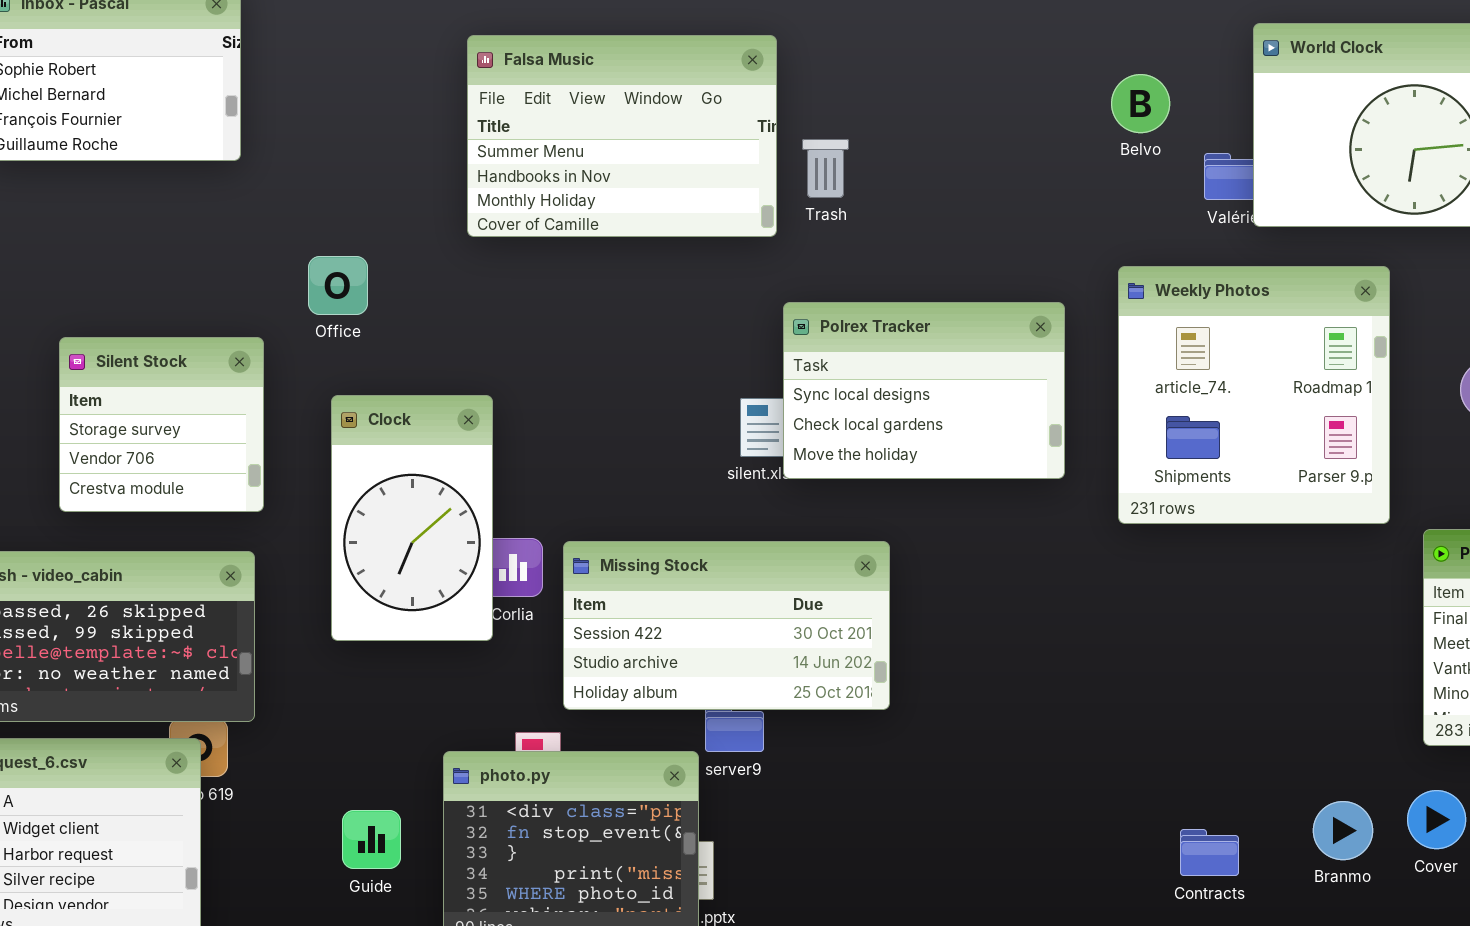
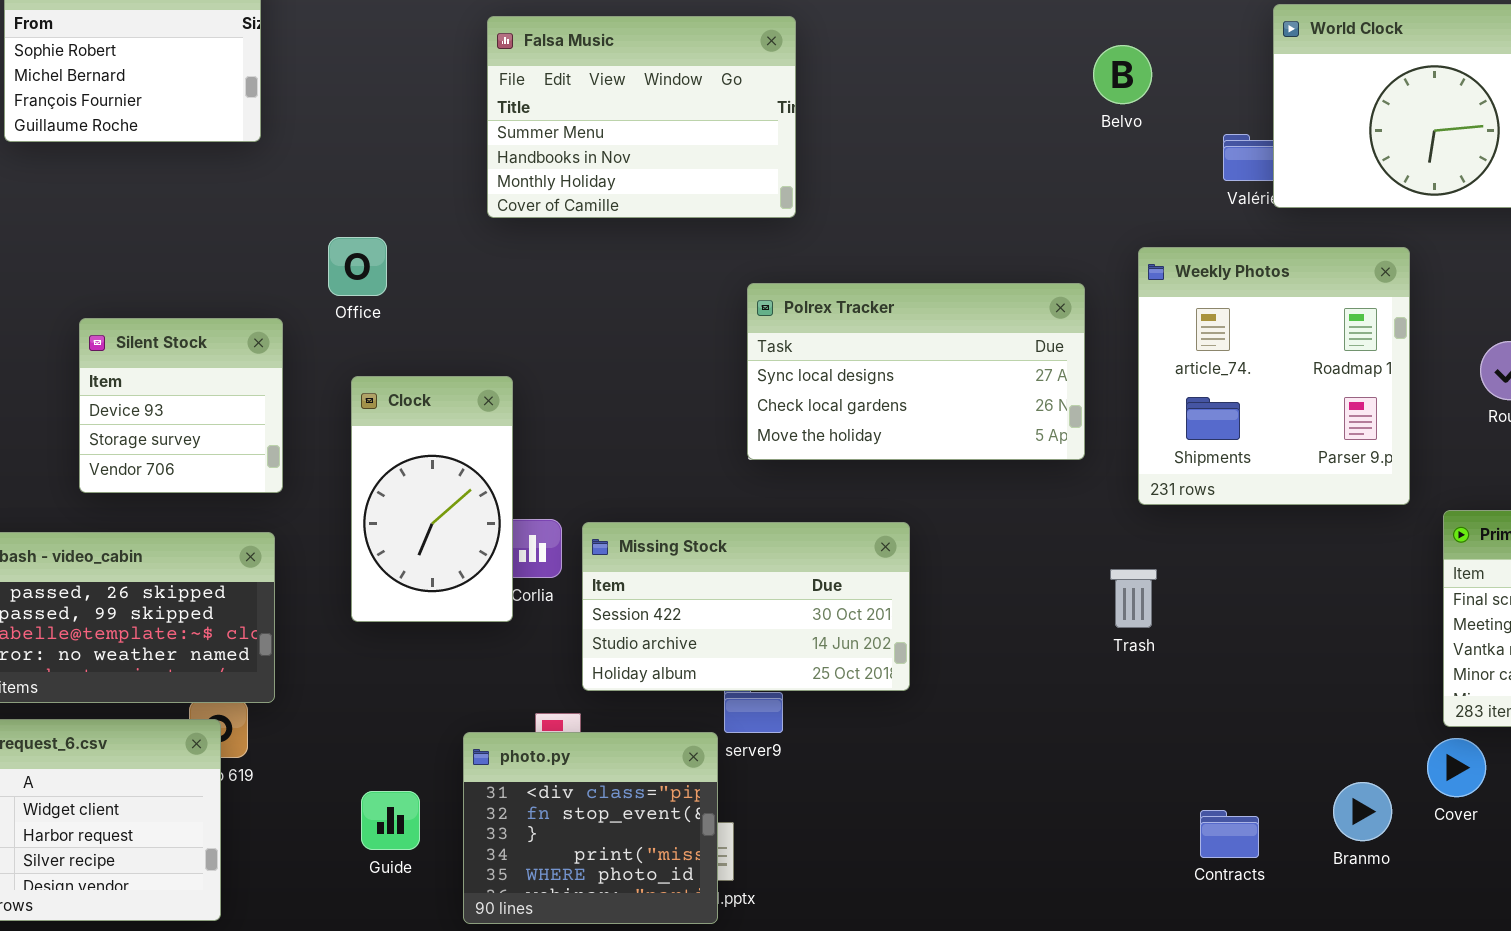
Belvo: [1111,74,1170,133] -> [1093,45,1152,104], moved
Trash: [802,139,849,198] -> [1110,569,1157,628], moved
Polrex Tracker: [783,302,1065,479] -> [747,283,1085,460], resized
Silent Stock: [59,337,264,512] -> [79,318,283,493], scrolled up 1 row
Cover: [1407,790,1466,849] -> [1427,738,1486,797], moved

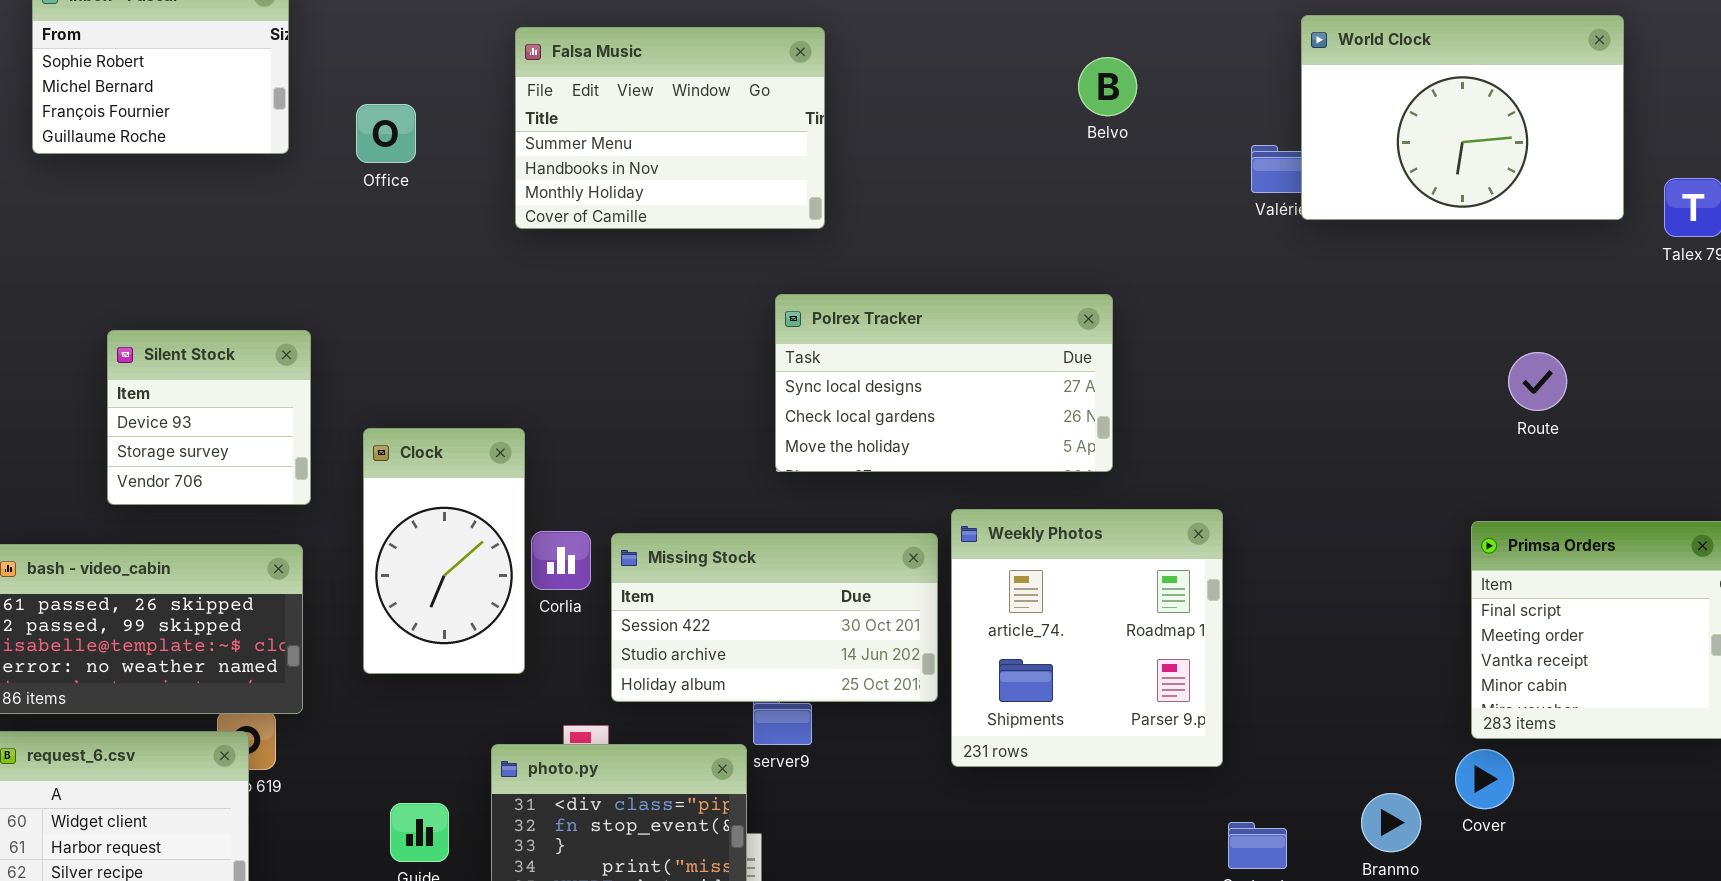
Belvo: [1093,45,1152,104] -> [1078,57,1137,116], moved
Office: [328,237,387,296] -> [356,104,416,163], moved
Weekly Photos: [1138,247,1410,505] -> [951,509,1223,767], moved
Clock: [351,376,513,622] -> [363,428,525,674], moved

